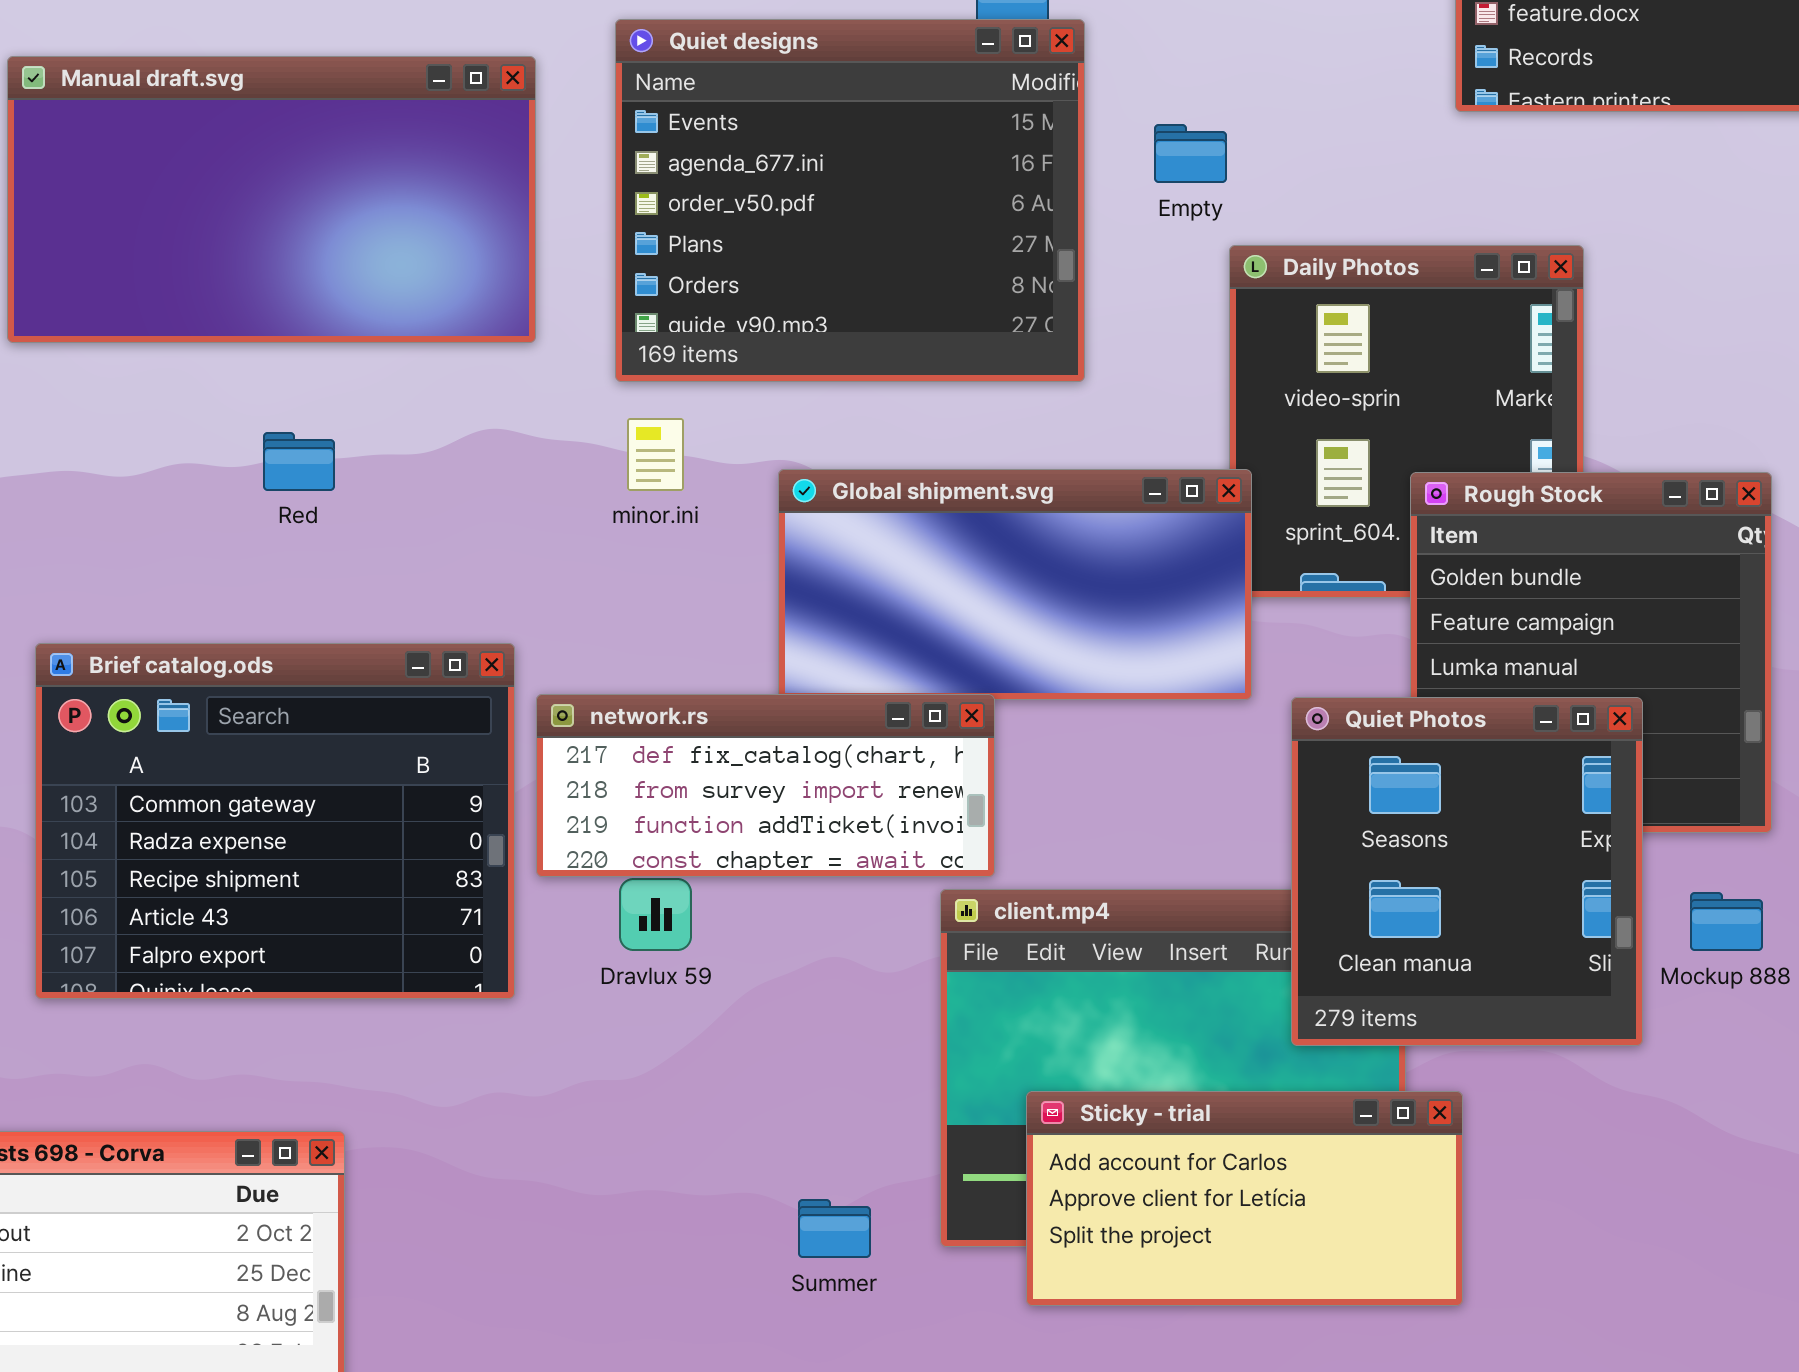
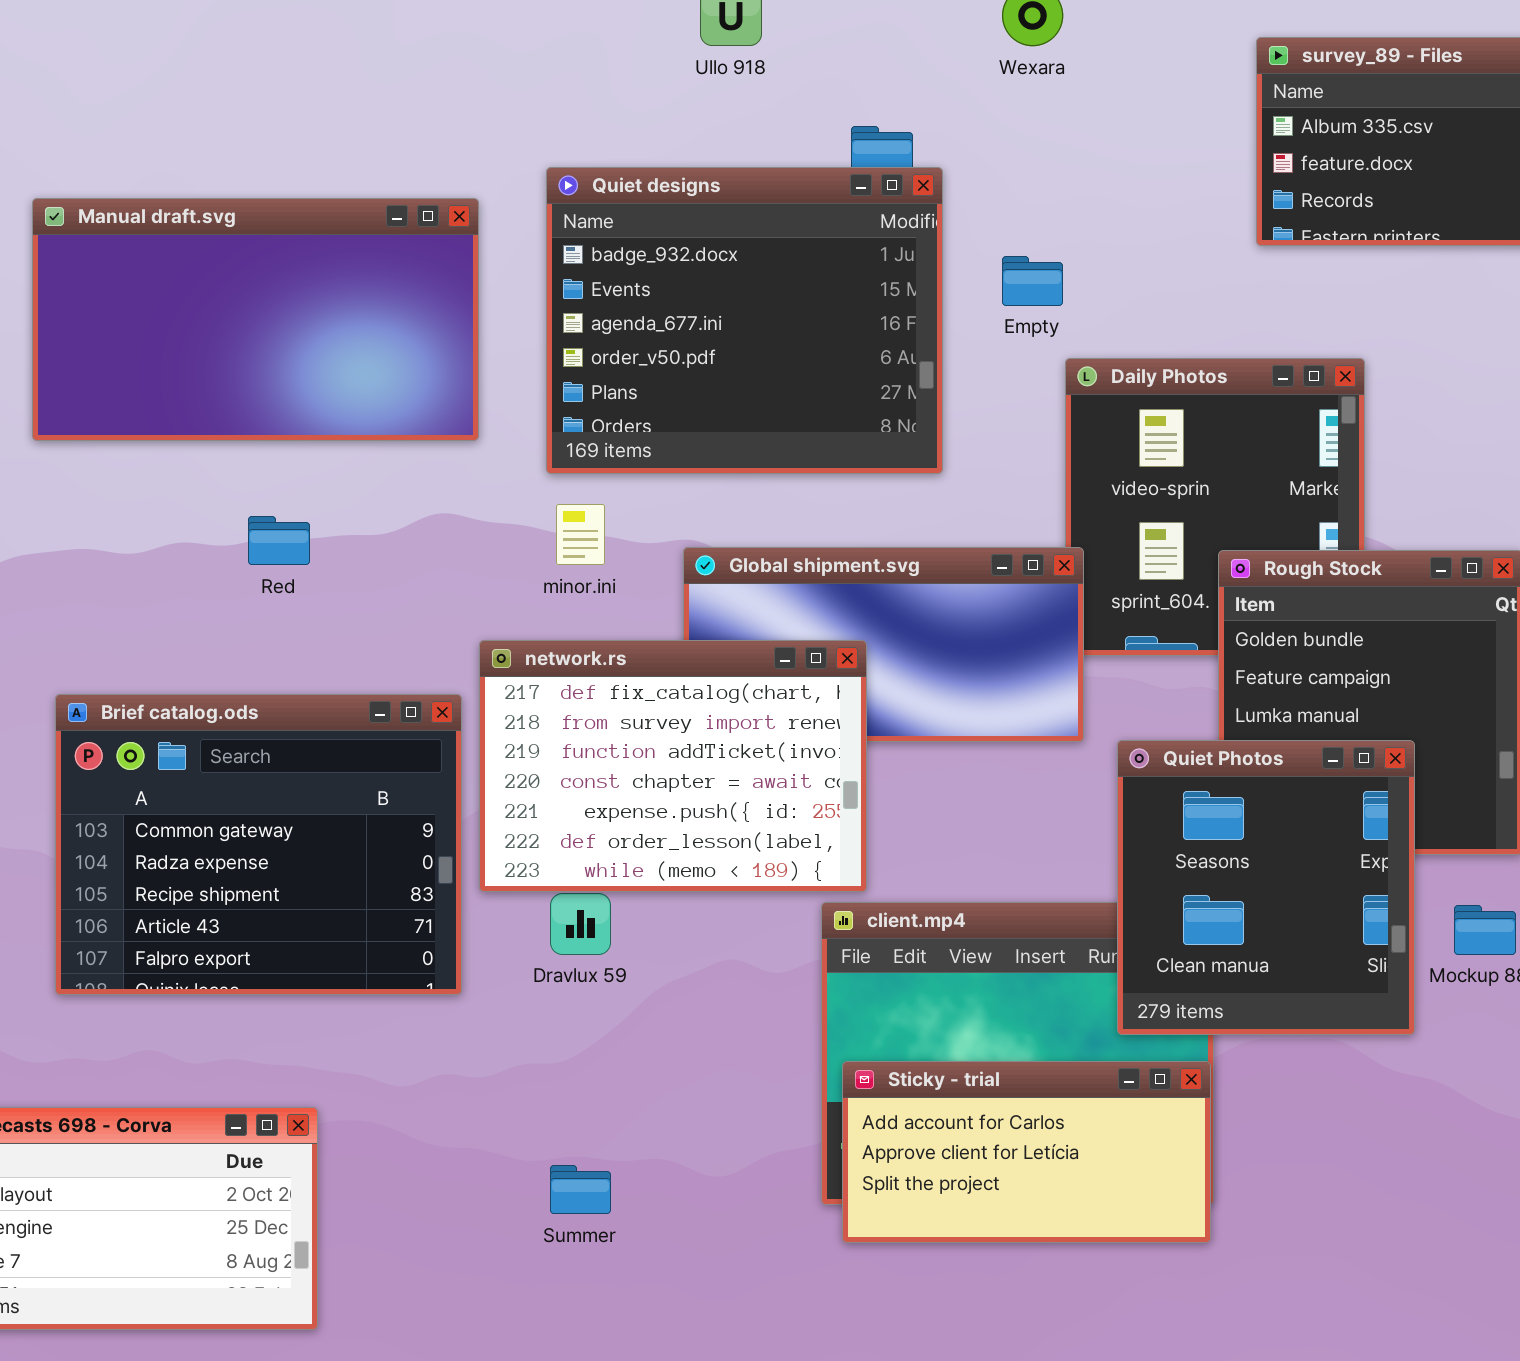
Quiet designs: [615,19,1085,382] -> [546,167,943,474], scrolled up 1 row
network.rs: [536,694,995,877] -> [479,640,867,892], resized
Sticky - trial: [1026,1091,1463,1306] -> [842,1061,1211,1243], moved
Summer: [798,1199,871,1258] -> [550,1165,611,1214], moved

